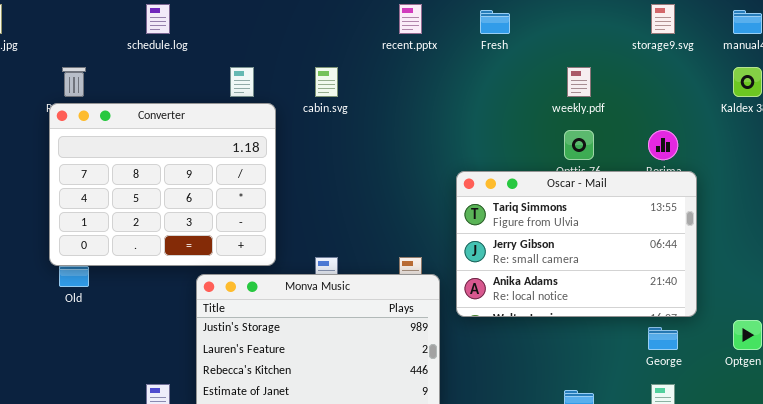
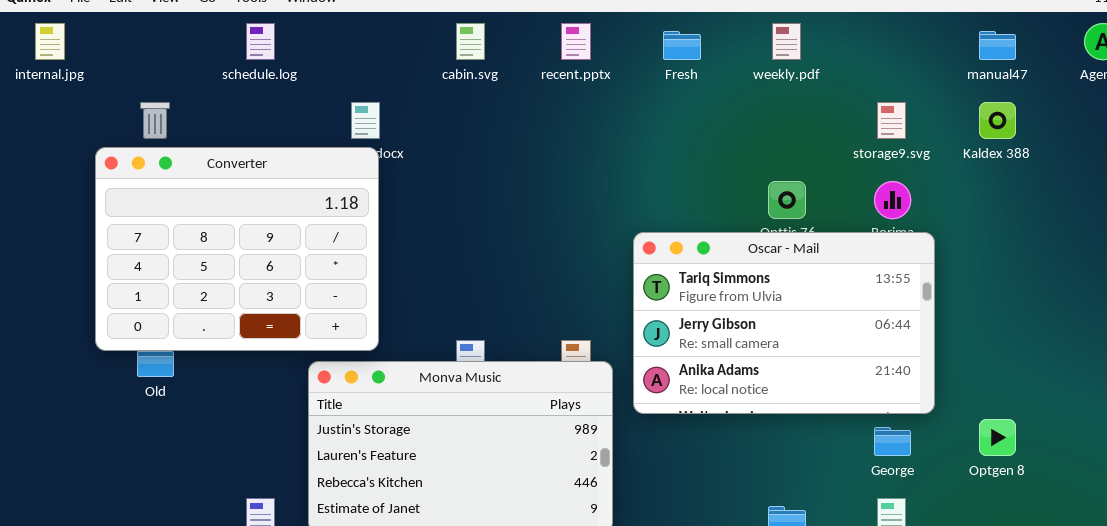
storage9.svg: [651,4,675,34] -> [877,102,906,139], moved
cabin.svg: [315,67,338,97] -> [456,23,485,60], moved
weekly.pdf: [567,67,591,97] -> [772,23,801,60], moved
Converter: [49,103,276,266] -> [95,147,379,351], moved

